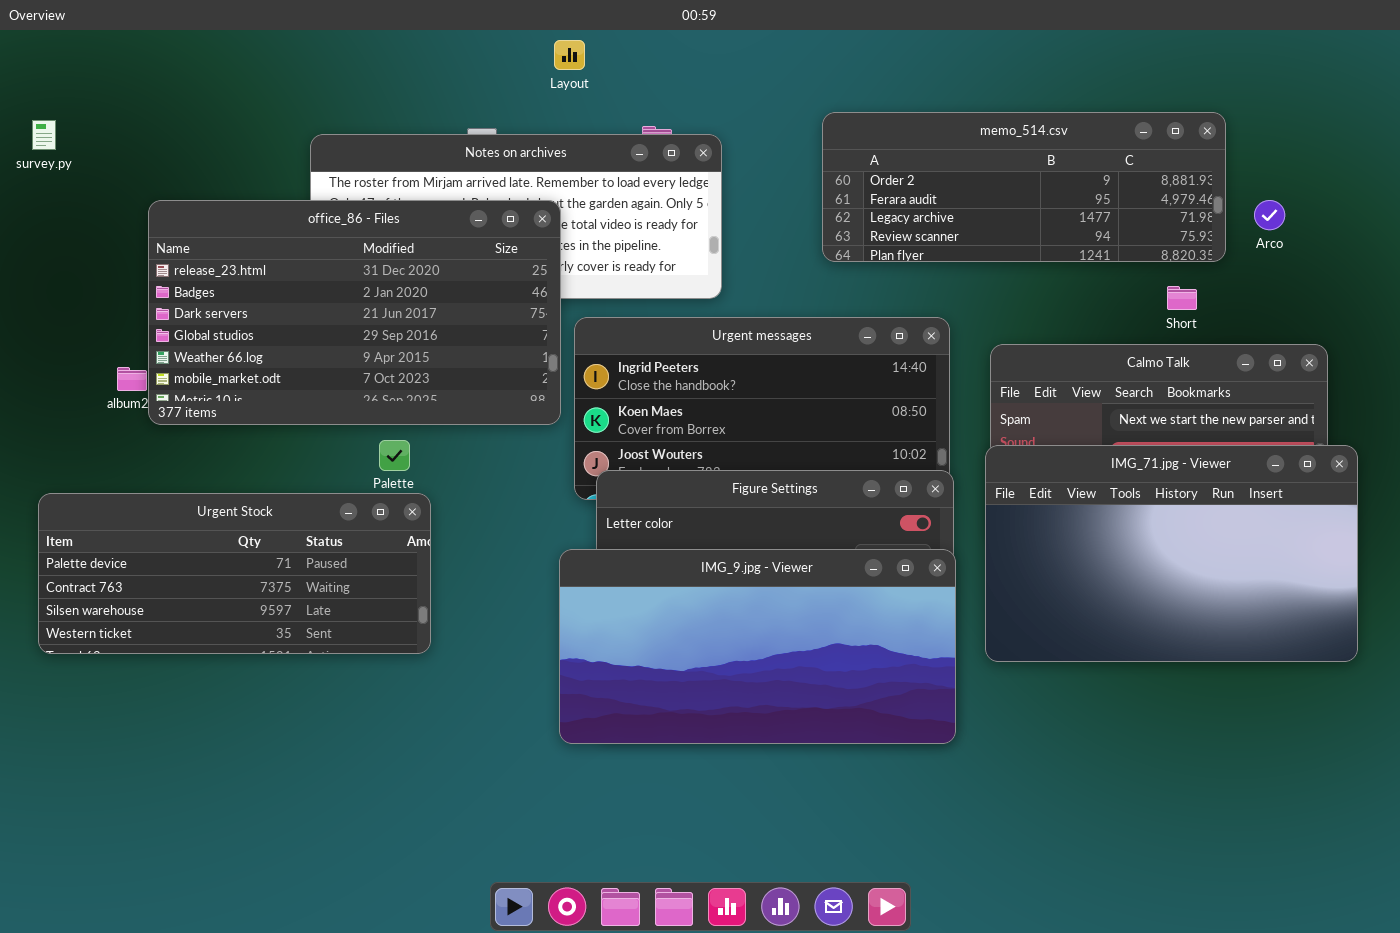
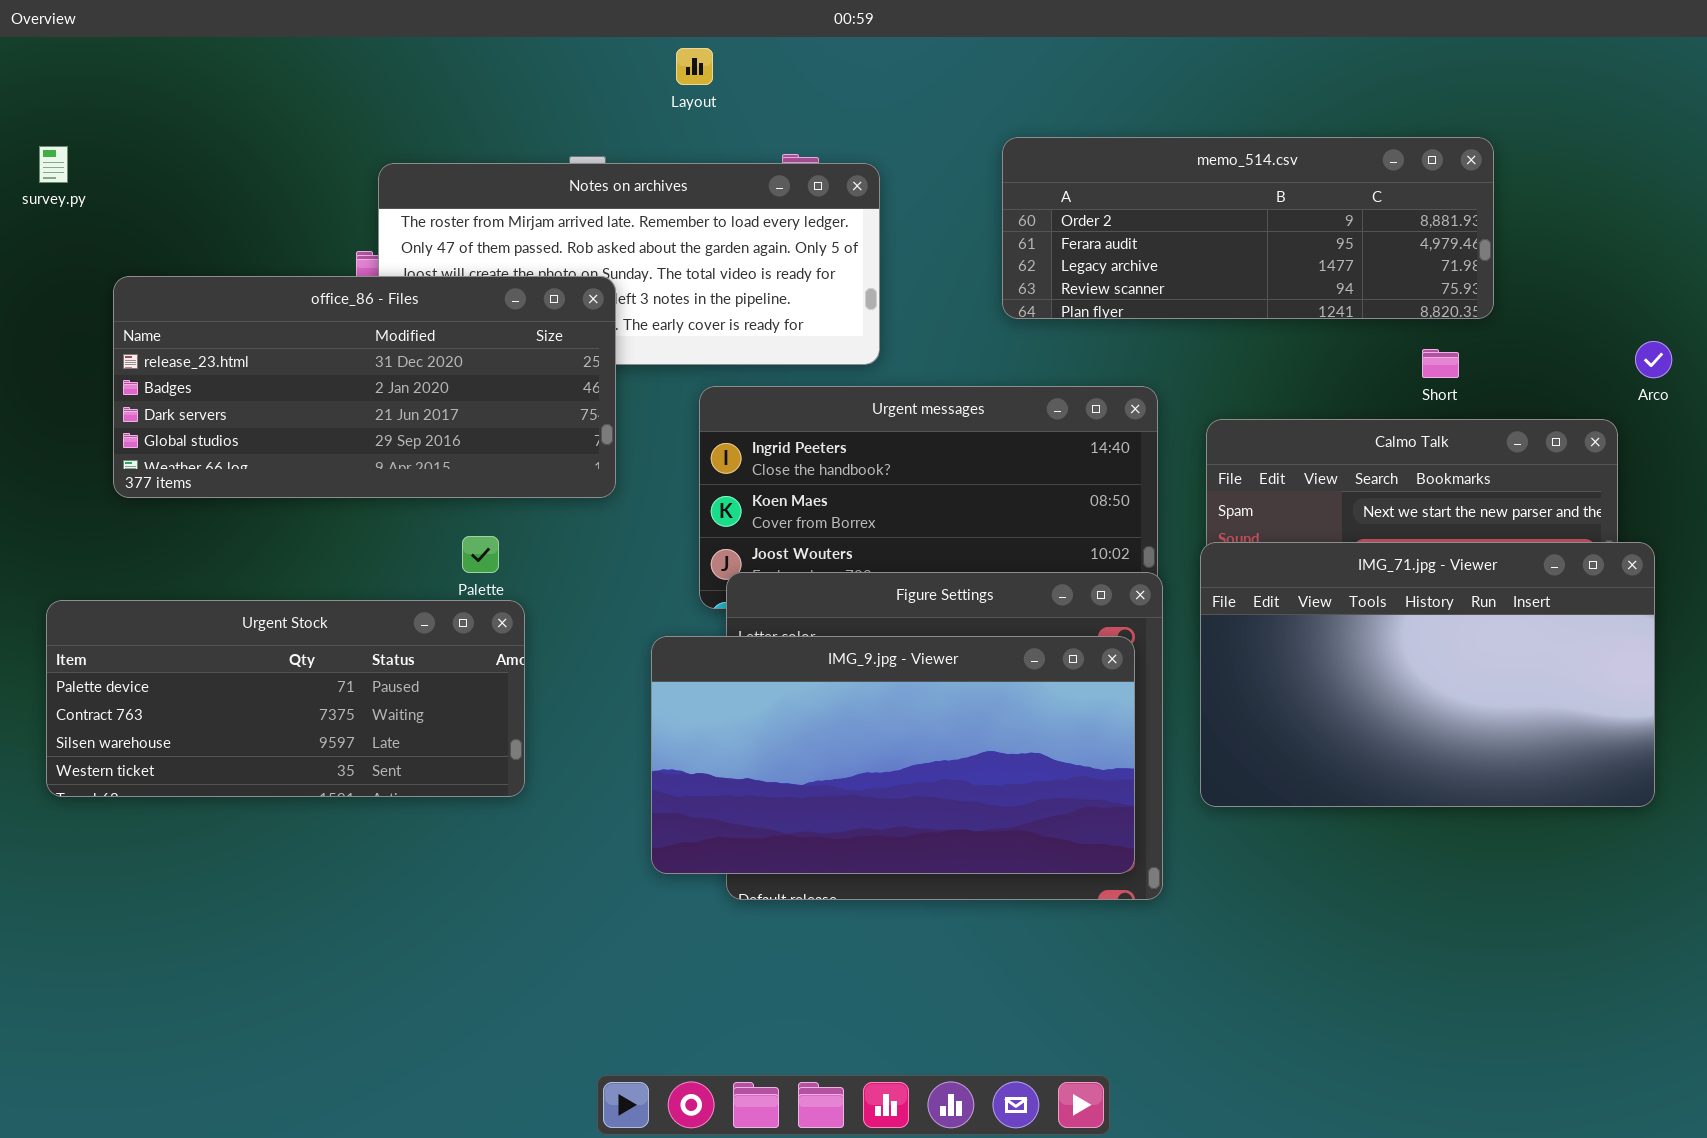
office_86 - Files: [148,200,561,425] -> [113,276,616,498], moved, resized
Arco: [1254,200,1285,230] -> [1635,341,1672,378], moved
IMG_9.jpg - Viewer: [559,549,956,744] -> [651,636,1135,874], moved

